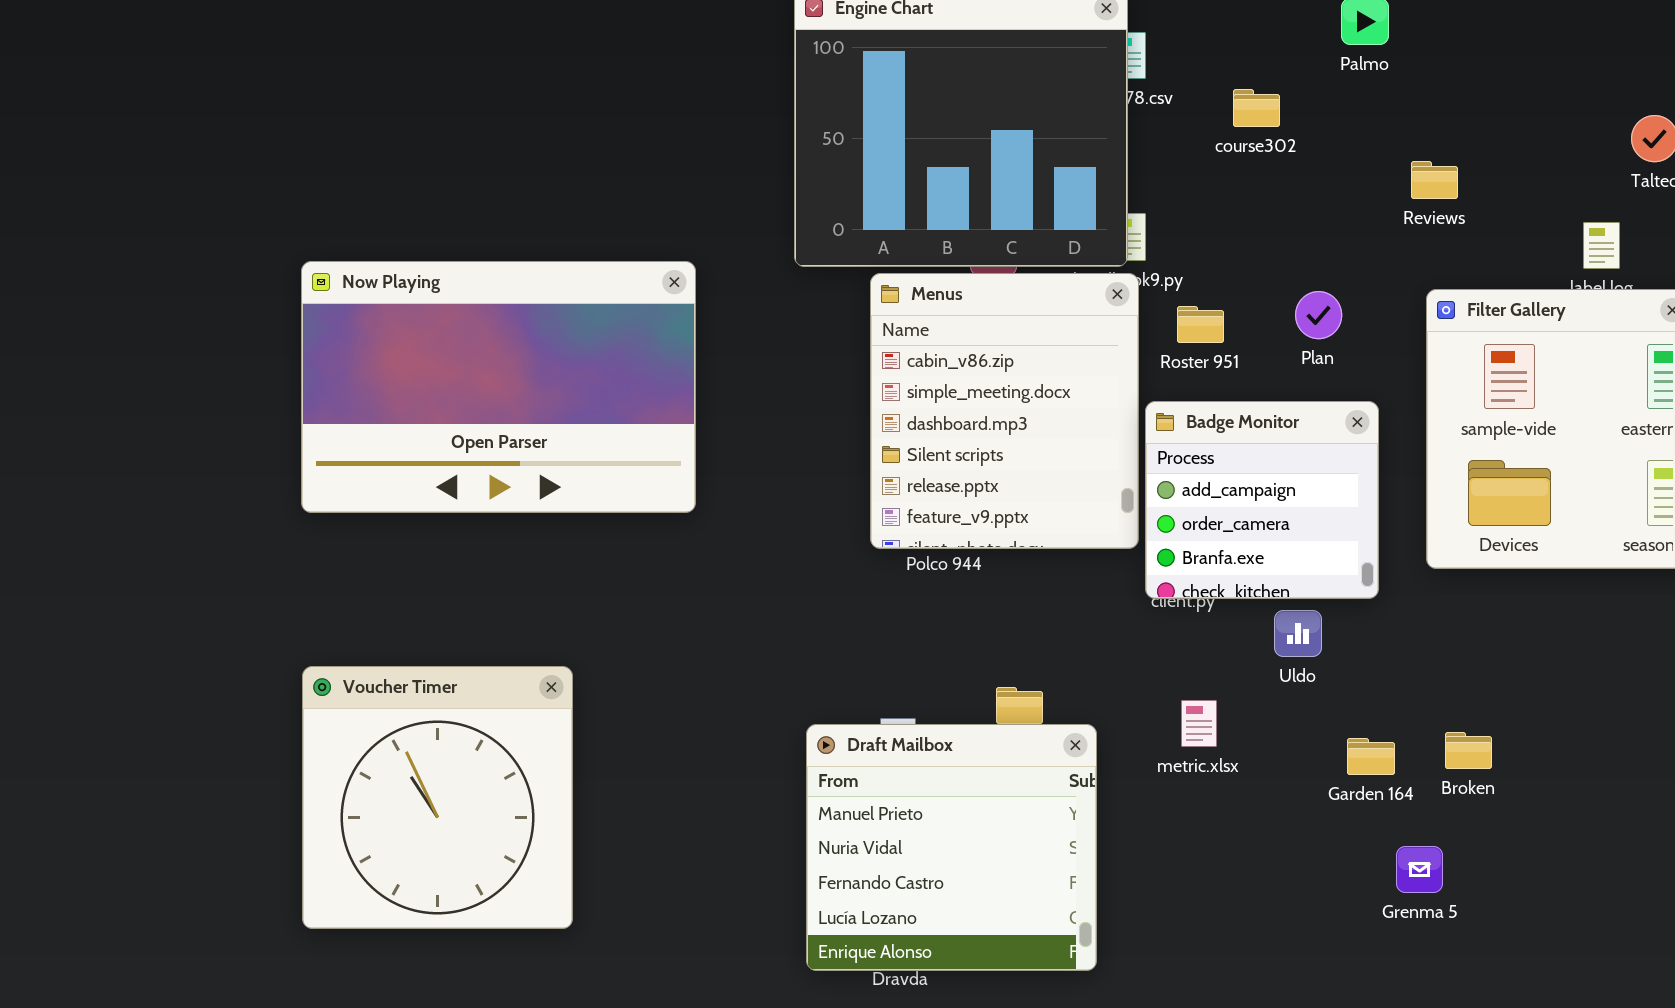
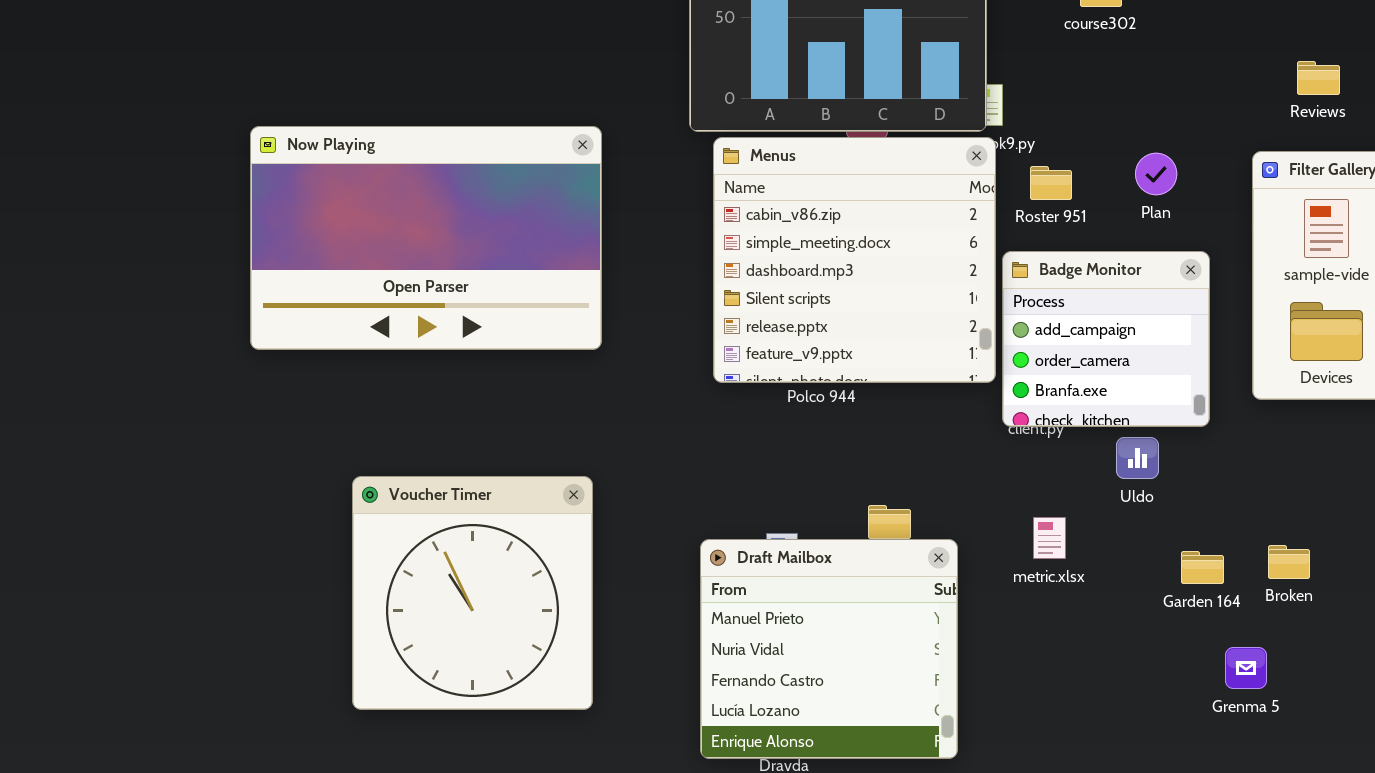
Reviews: [1411,161,1458,199] -> [1297,61,1340,95], moved
Menus: [870,273,1139,549] -> [713,137,996,383], resized
Voucher Timer: [302,666,573,929] -> [352,476,593,710], moved

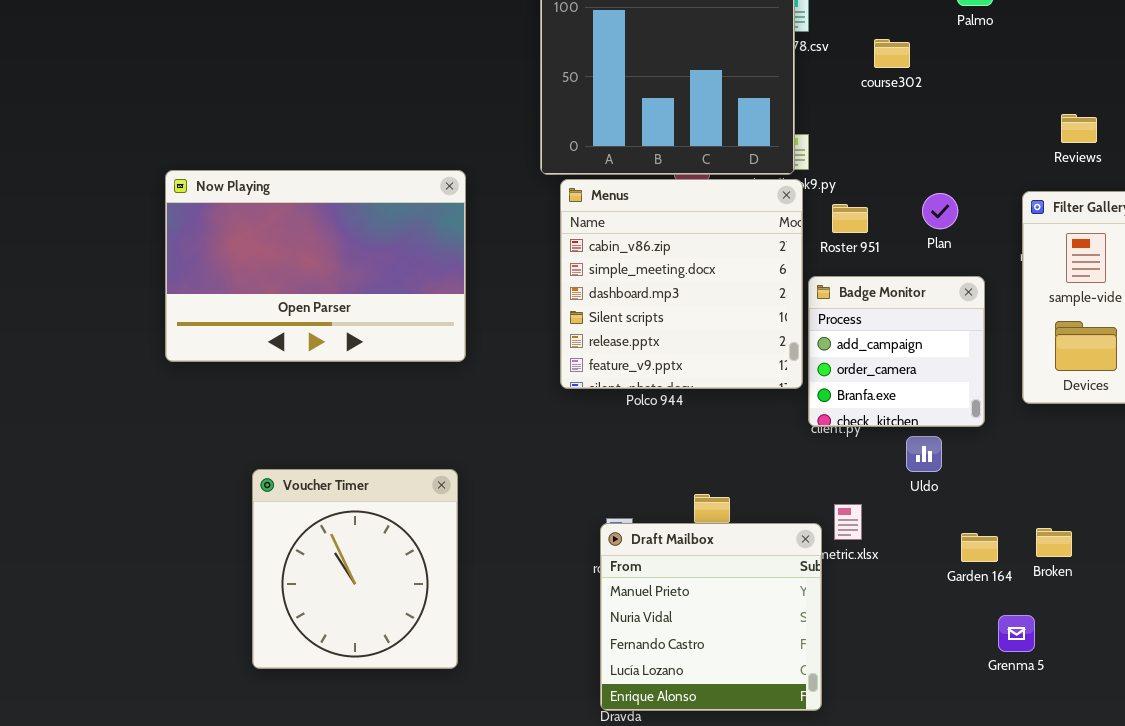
Draft Mailbox: [700,539,958,759] -> [600,523,822,711], moved

